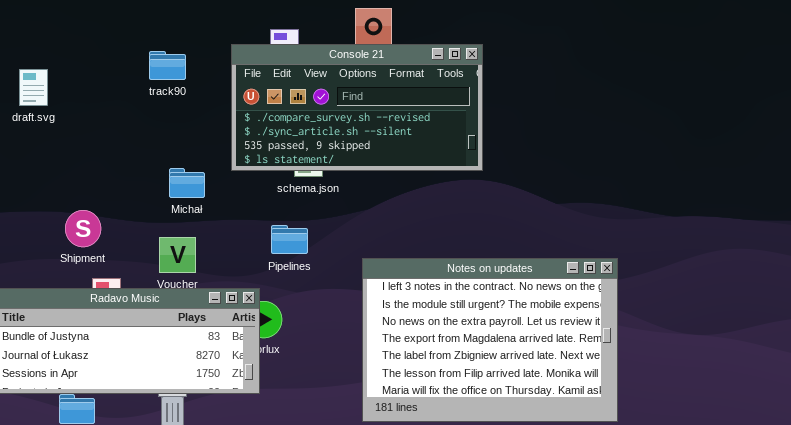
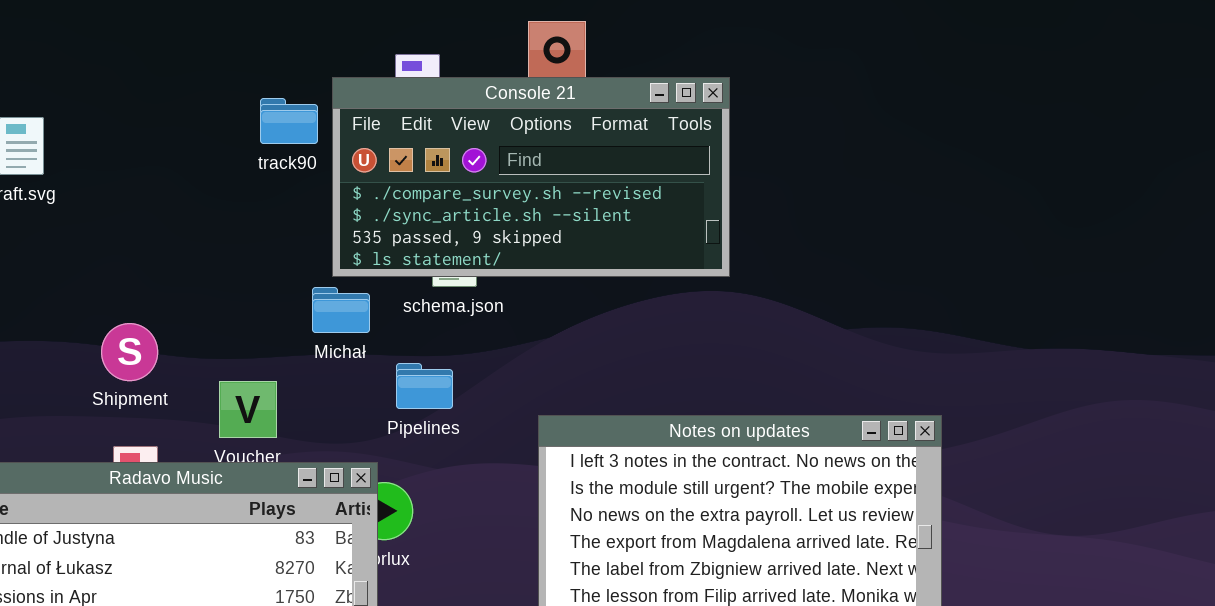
track90: [149,51,186,80] -> [260,98,318,144], moved
Michał: [169,168,205,198] -> [312,287,370,333], moved
Shipment: [65,210,101,247] -> [101,323,158,381], moved

